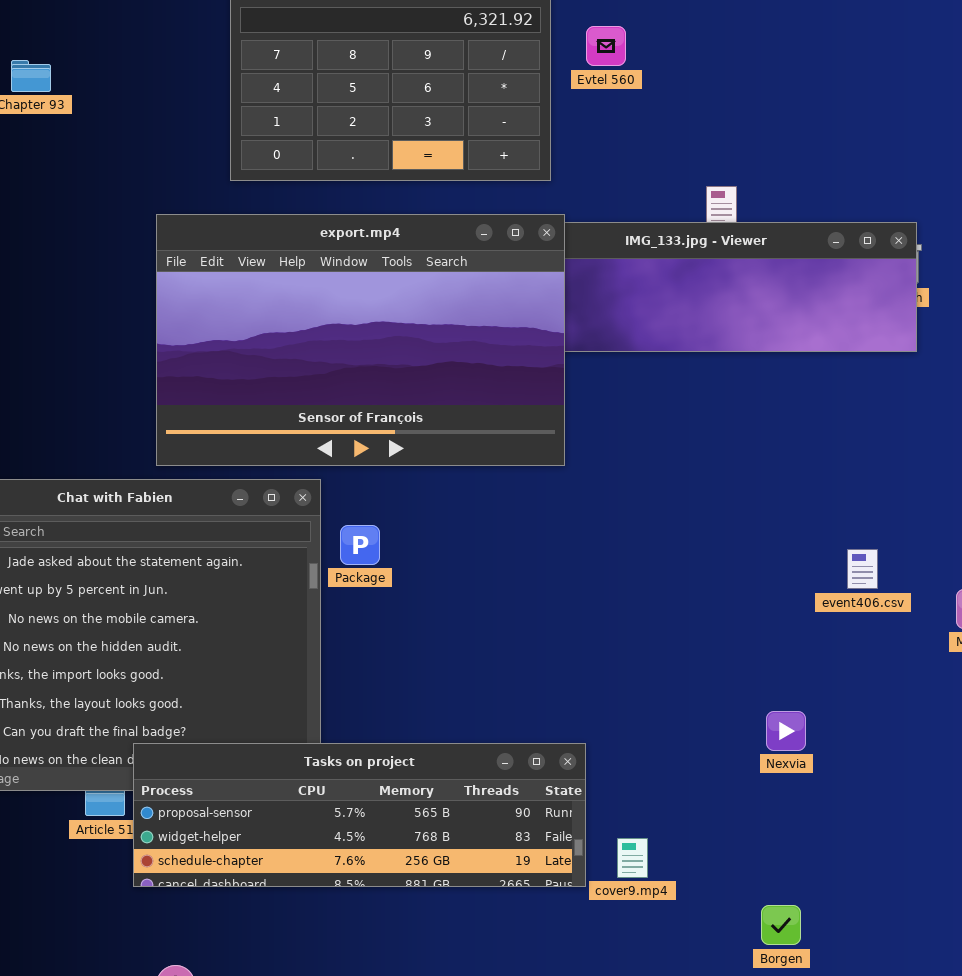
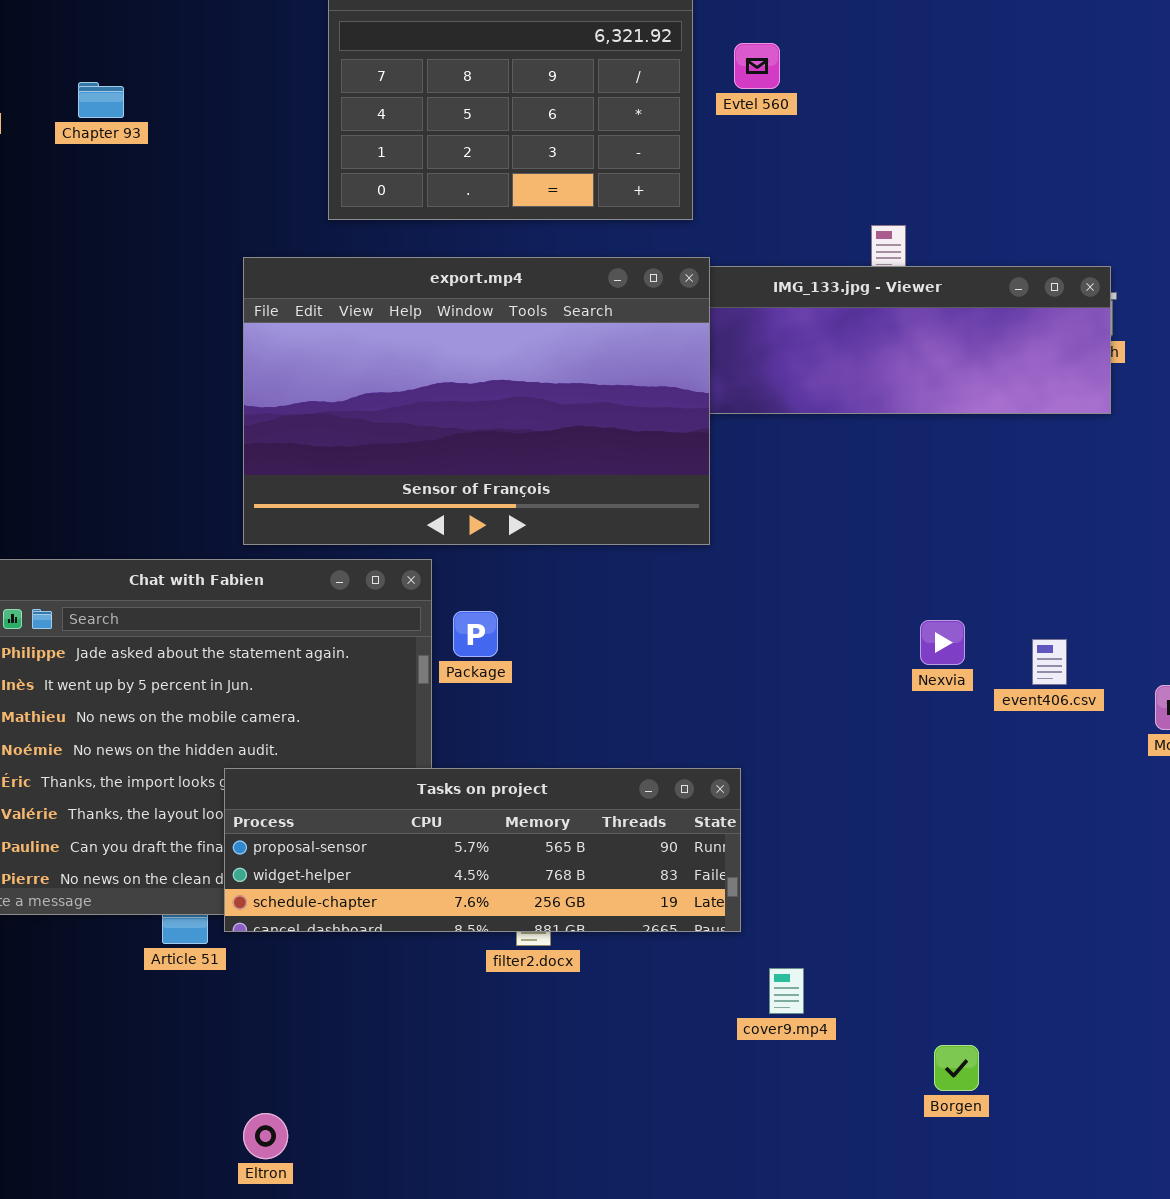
Nexvia: [766,711,806,751] -> [920,620,965,665], moved
Tasks on project: [133,743,586,887] -> [224,768,741,932], moved

